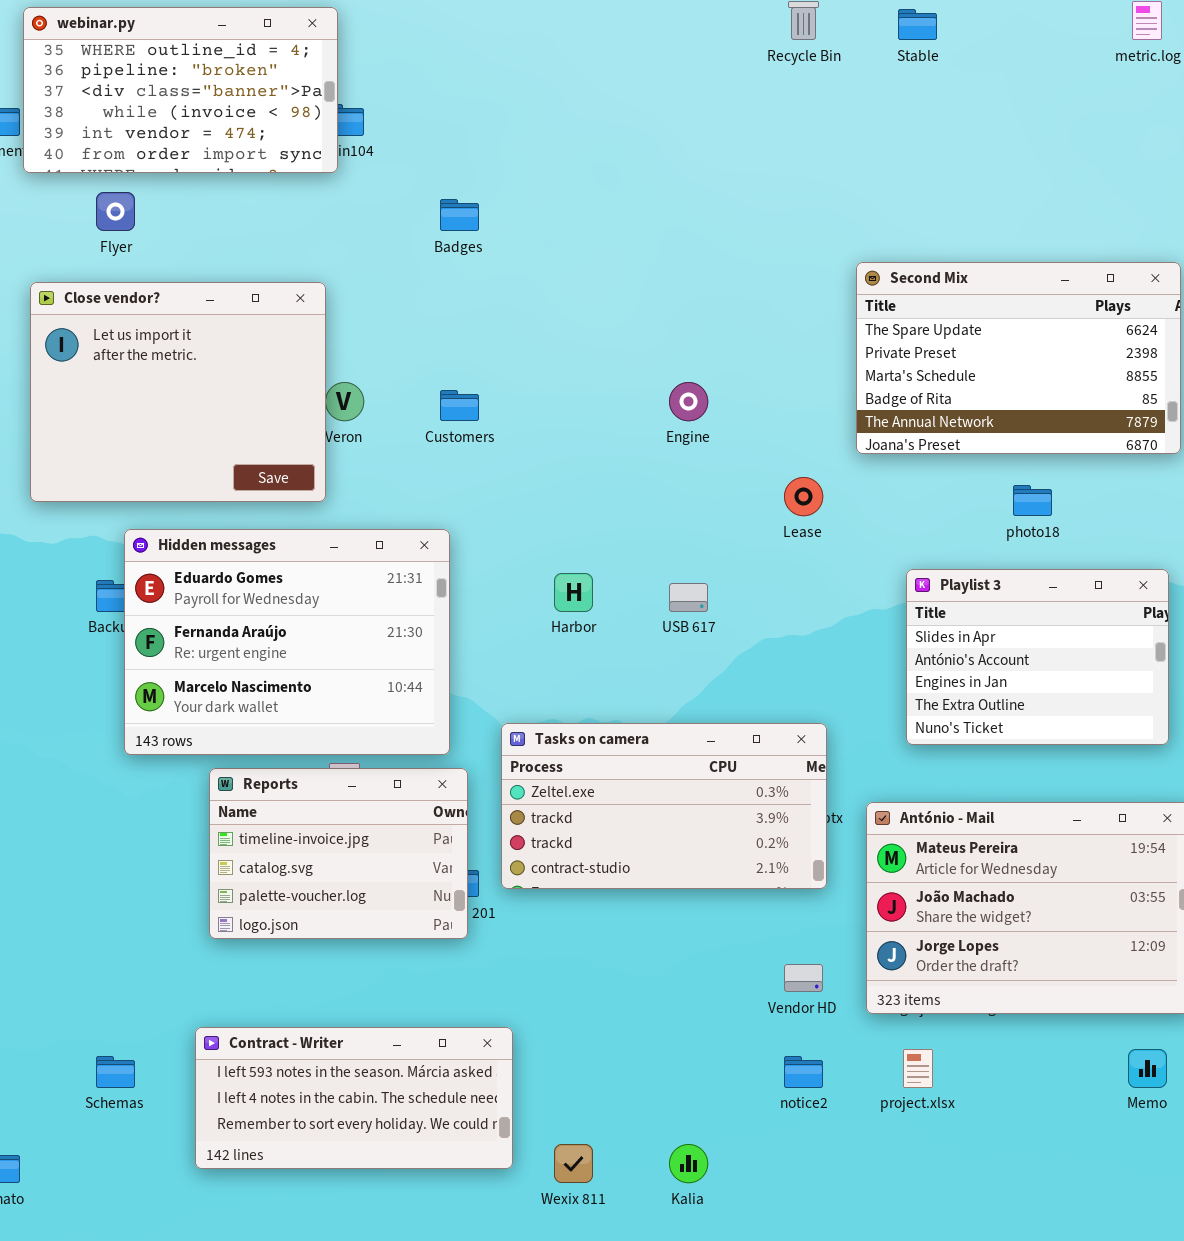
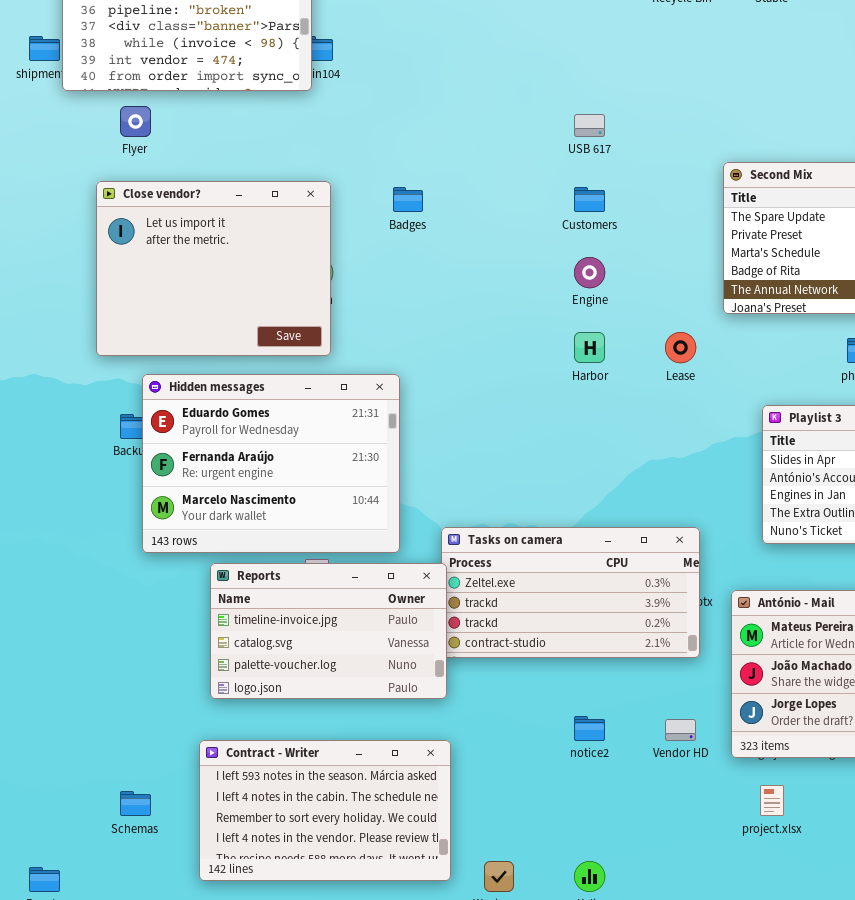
Badges: [440,199,479,231] -> [393,187,423,212], moved
Close vendor?: [30,282,326,502] -> [96,181,331,356], moved
Customers: [440,390,479,421] -> [574,187,605,212], moved
Harbor: [554,573,593,612] -> [574,332,605,363], moved
USB 617: [669,583,708,612] -> [574,114,605,137], moved
Reports: [209,768,468,939] -> [210,563,447,699], resized
Contract - Writer: [195,1027,513,1169] -> [199,740,451,881], resized
notice2: [784,1056,823,1088] -> [574,716,605,741], moved

